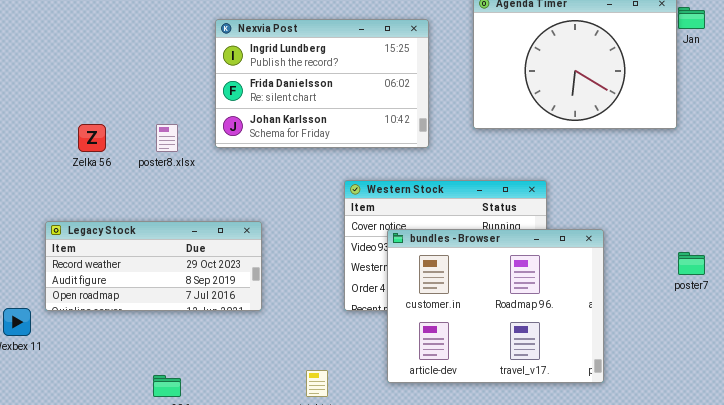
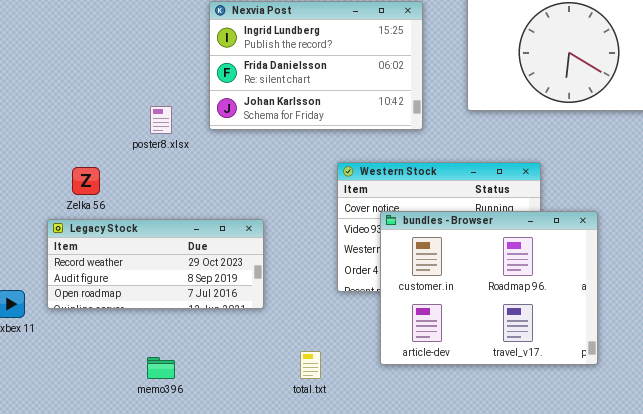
Zelka 56: [78,124,106,152] -> [72,167,100,195], moved
Legacy Stock: [45,221,262,311] -> [47,219,264,309], moved

